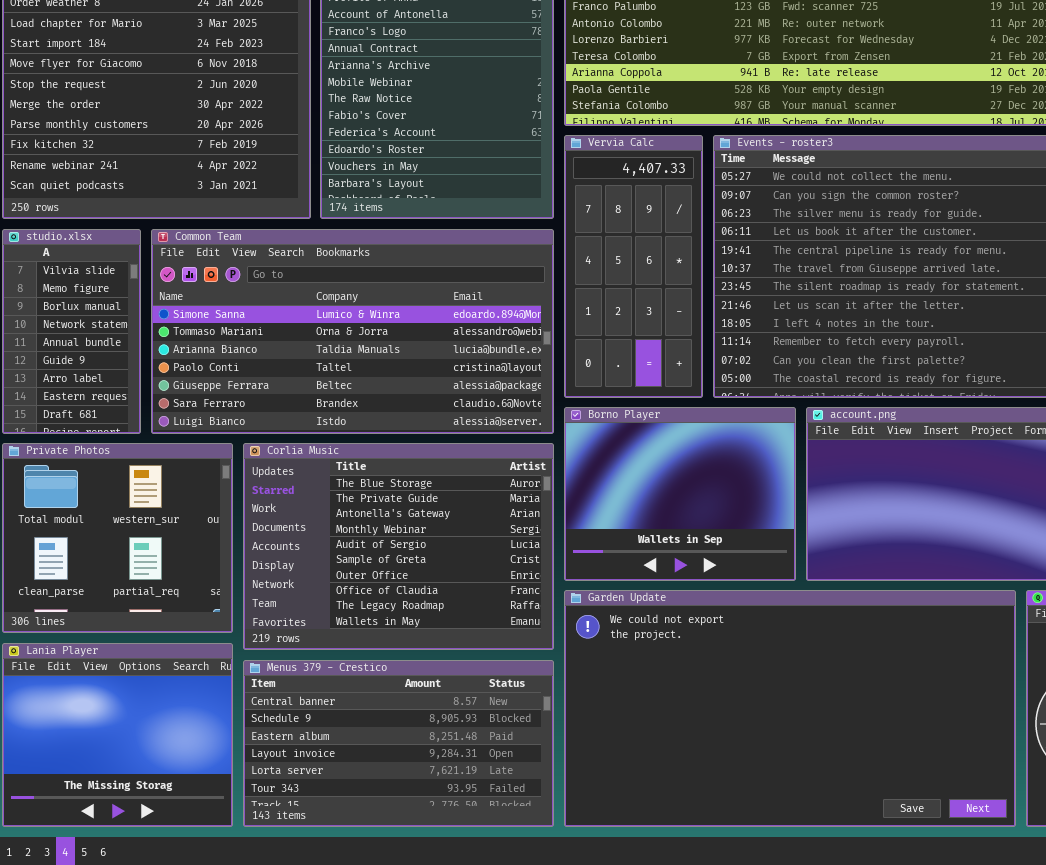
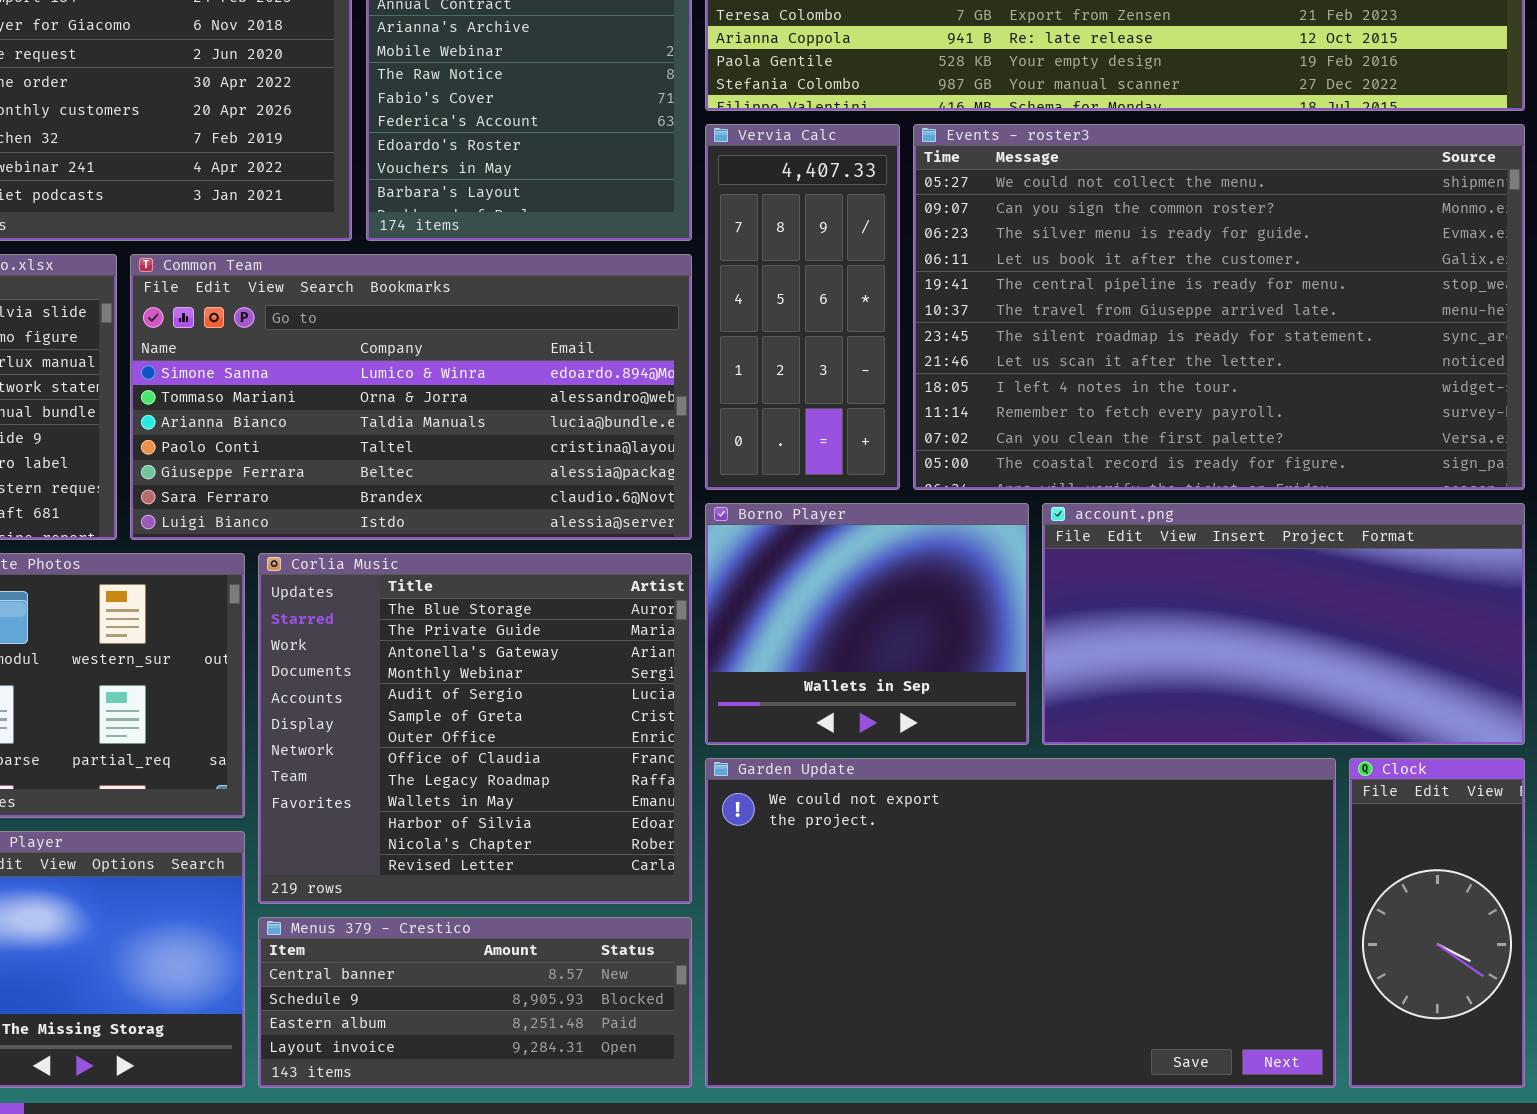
Corlia Music: [243,443,554,650] -> [258,553,692,904], resized
Menus 379 - Crestico: [243,660,554,827] -> [258,917,692,1088], resized

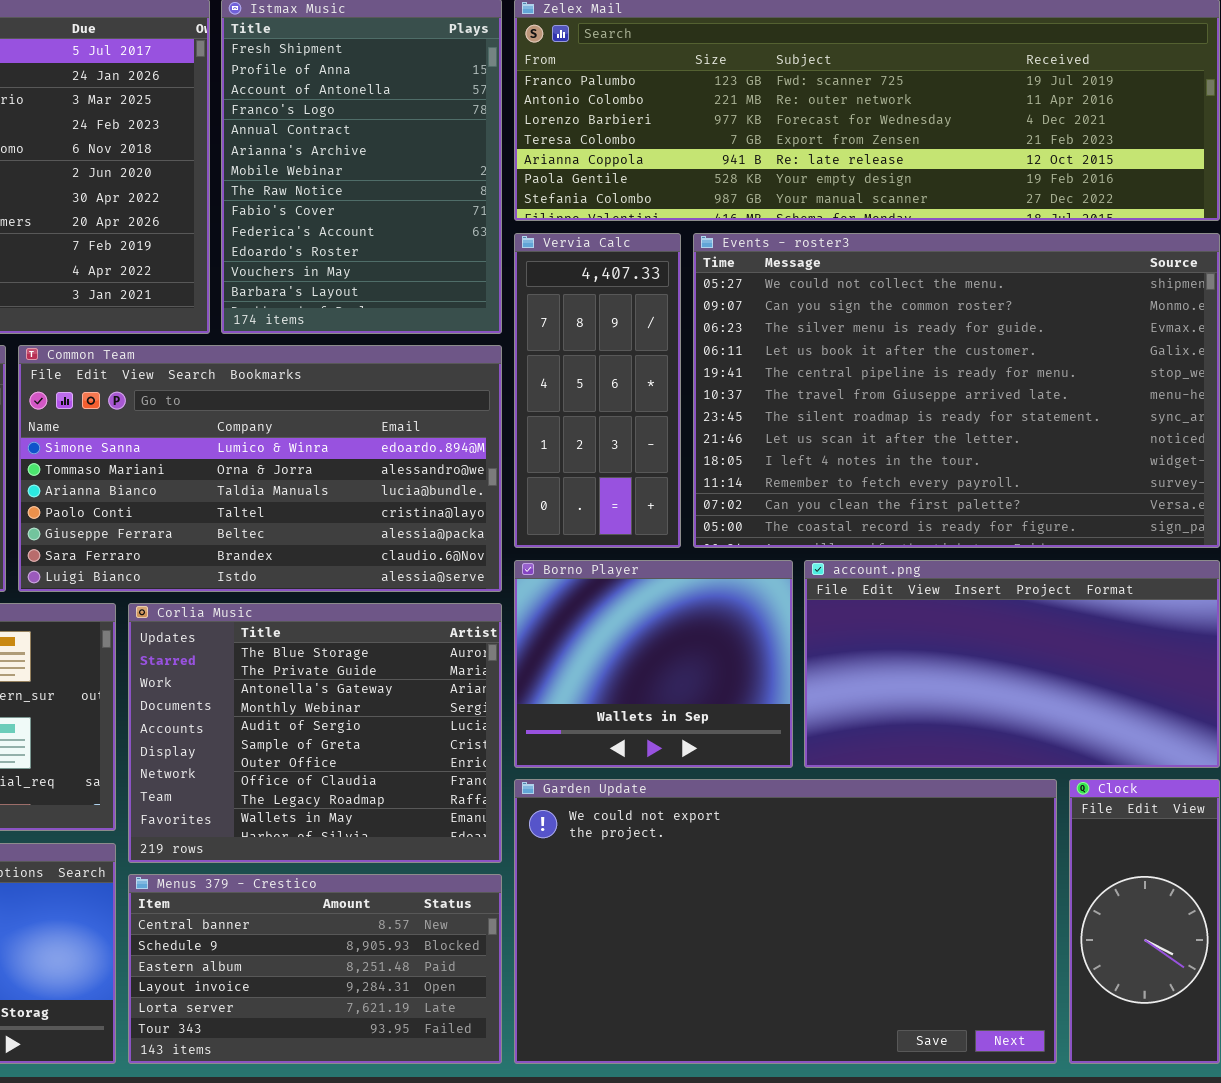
Corlia Music: [258,553,692,904] -> [128,603,502,863], resized
Menus 379 - Crestico: [258,917,692,1088] -> [128,874,502,1064], resized

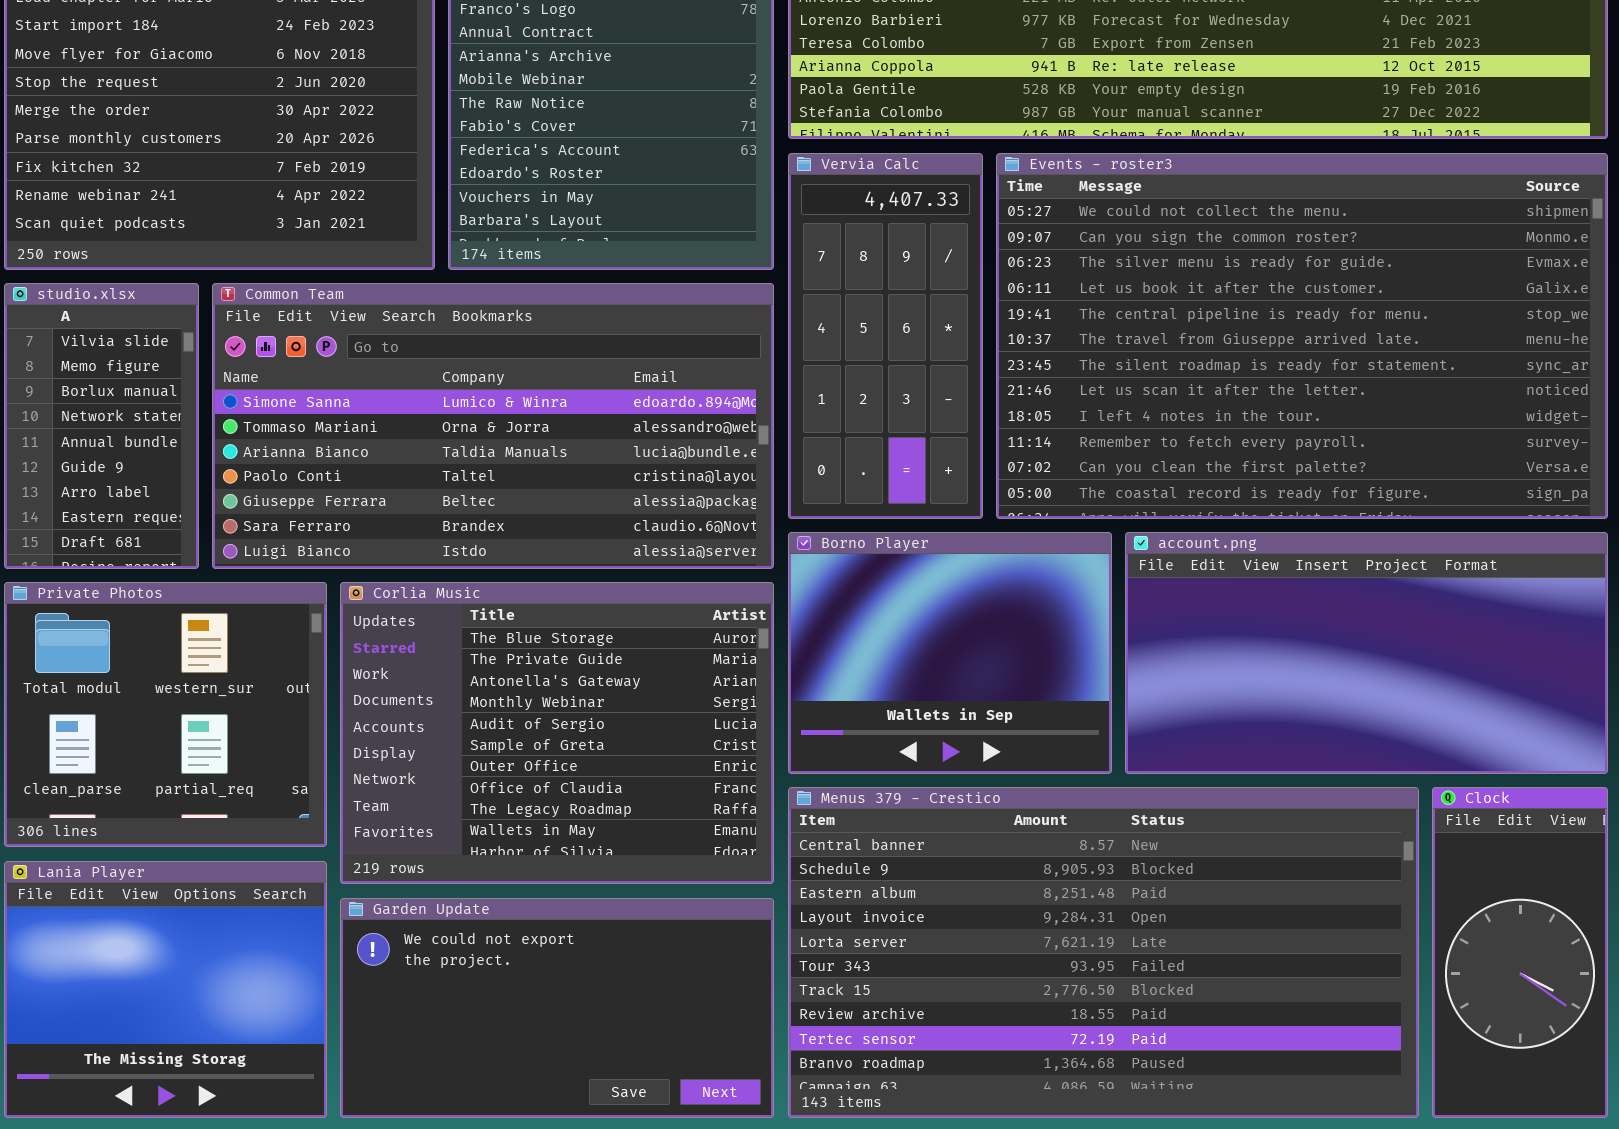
Garden Update: [514,779,1057,1064] -> [340,898,774,1118], moved, resized
Menus 379 - Crestico: [128,874,502,1064] -> [788,787,1419,1118], moved, resized

